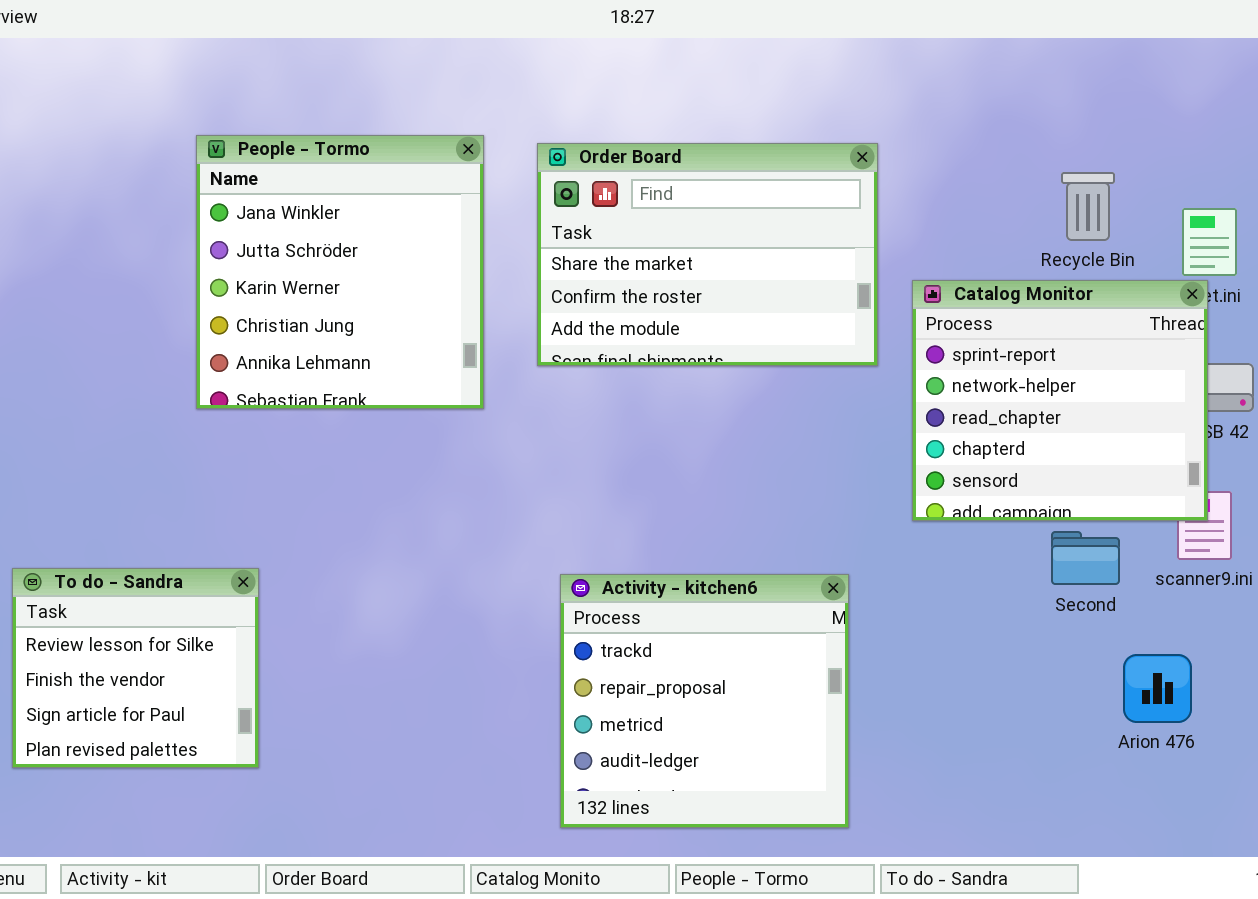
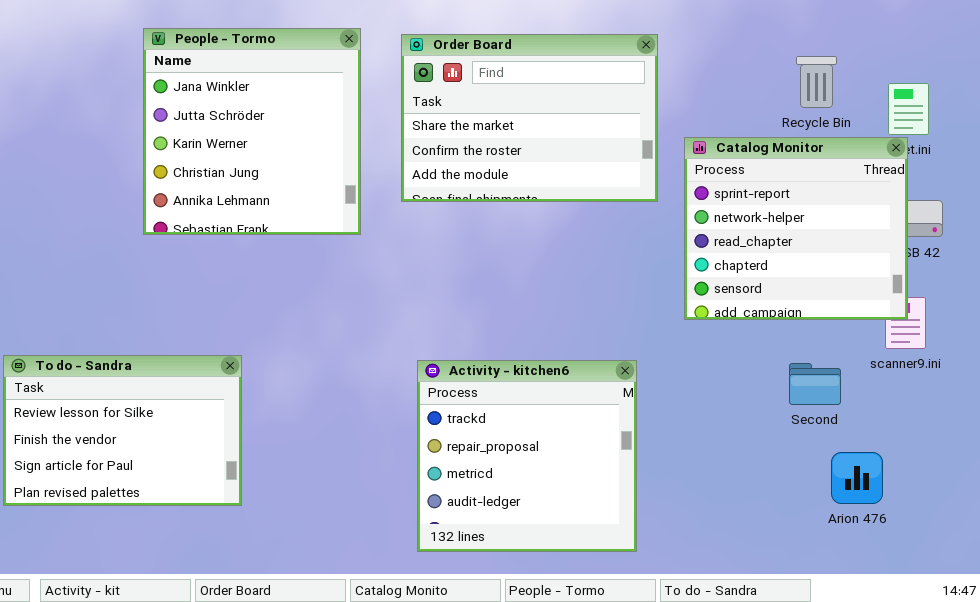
Second: [1051,531,1120,585] -> [789,363,841,405], moved
To do - Sandra: [12,568,259,768] -> [3,355,242,506], resized
Arion 476: [1123,654,1192,723] -> [831,452,883,504], moved

